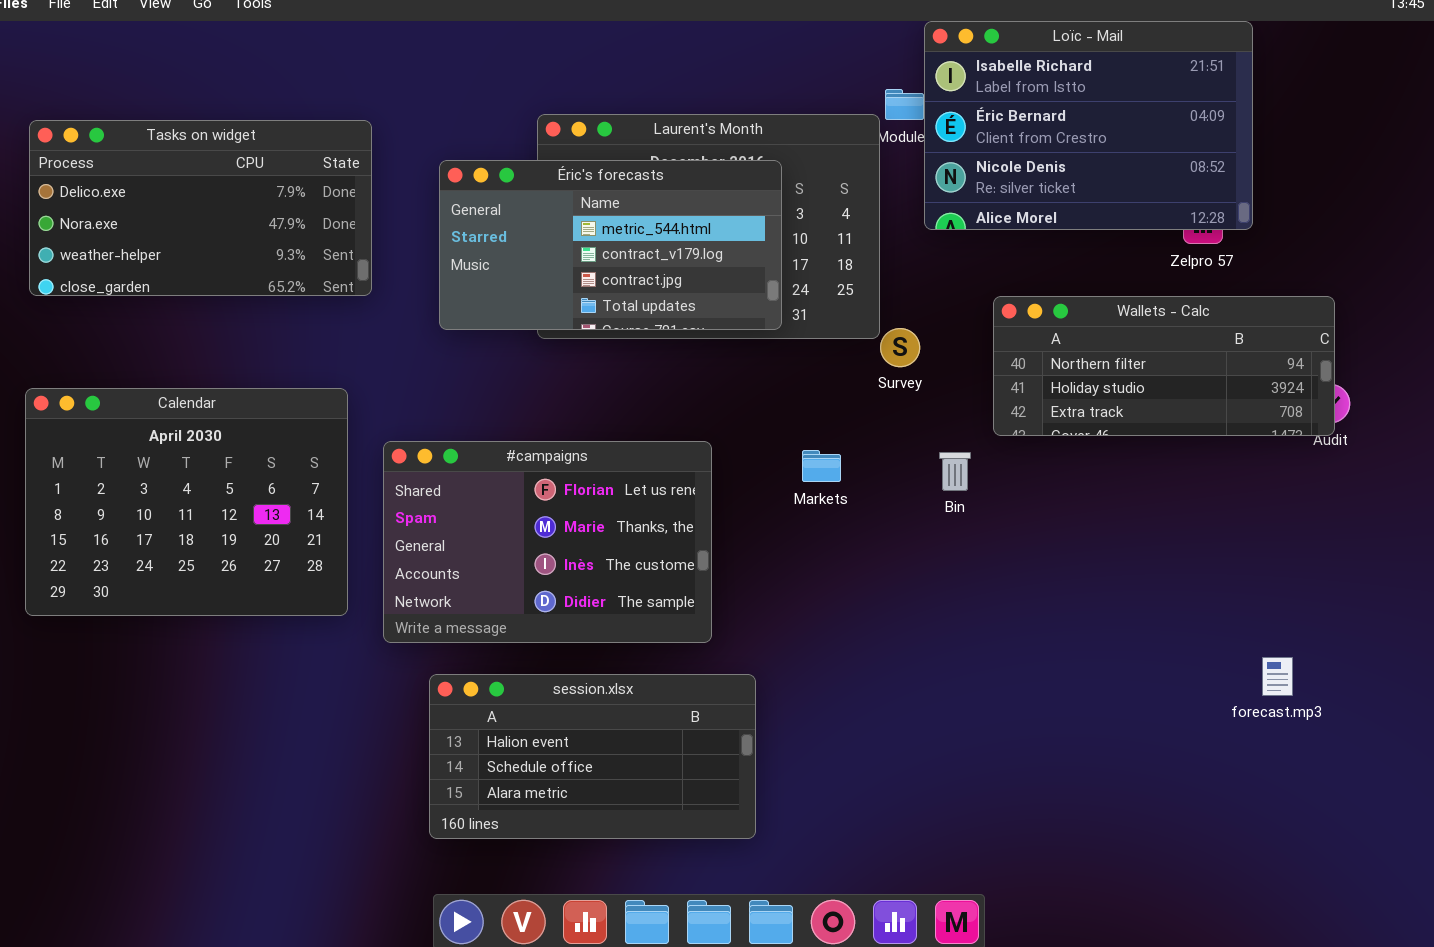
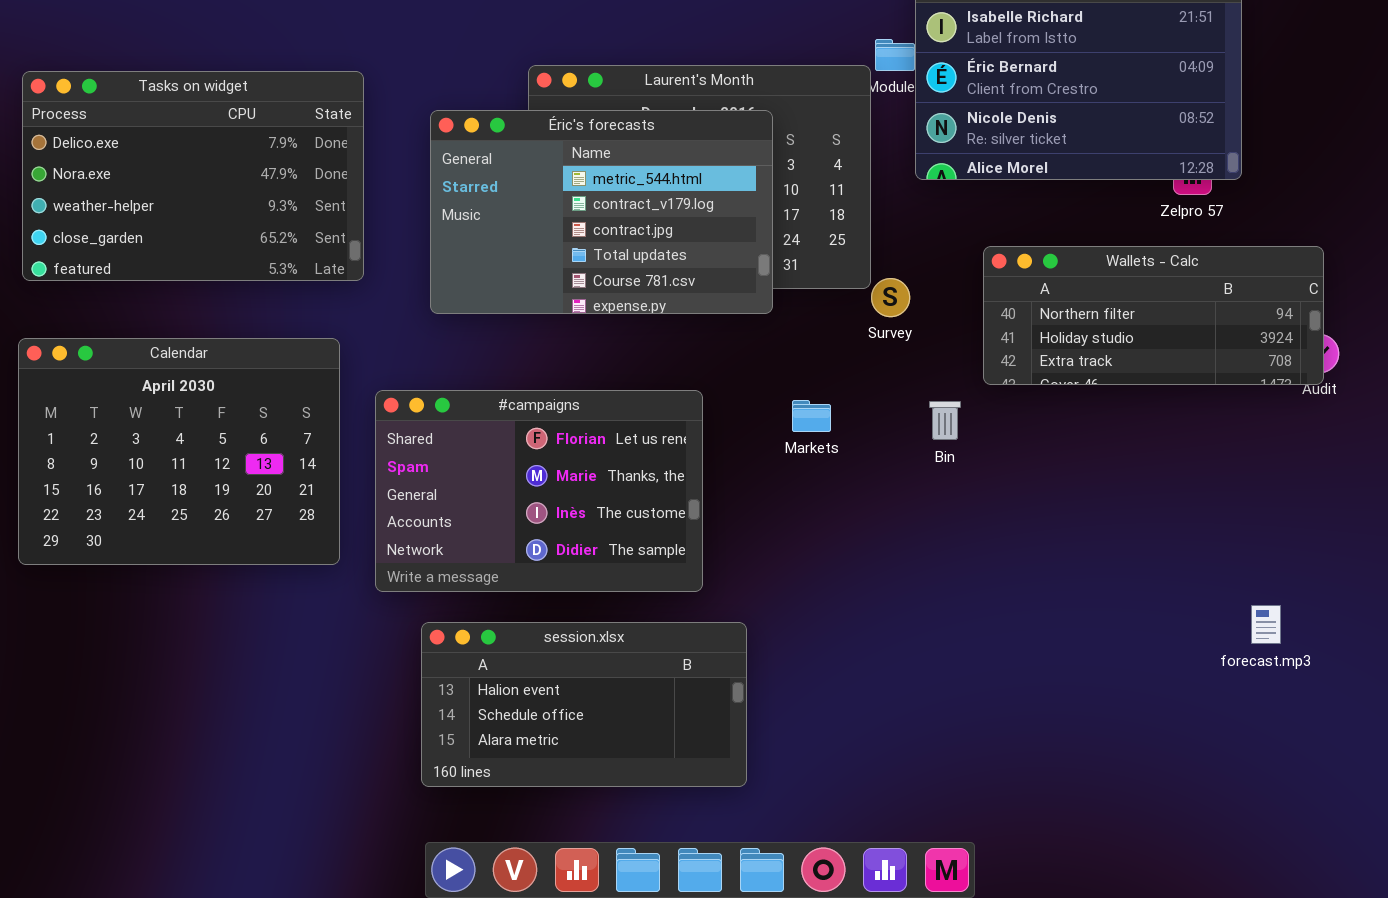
Tasks on widget: [29,120,372,296] -> [22,71,364,281], resized
Éric's forecasts: [439,160,782,330] -> [430,110,773,314], resized

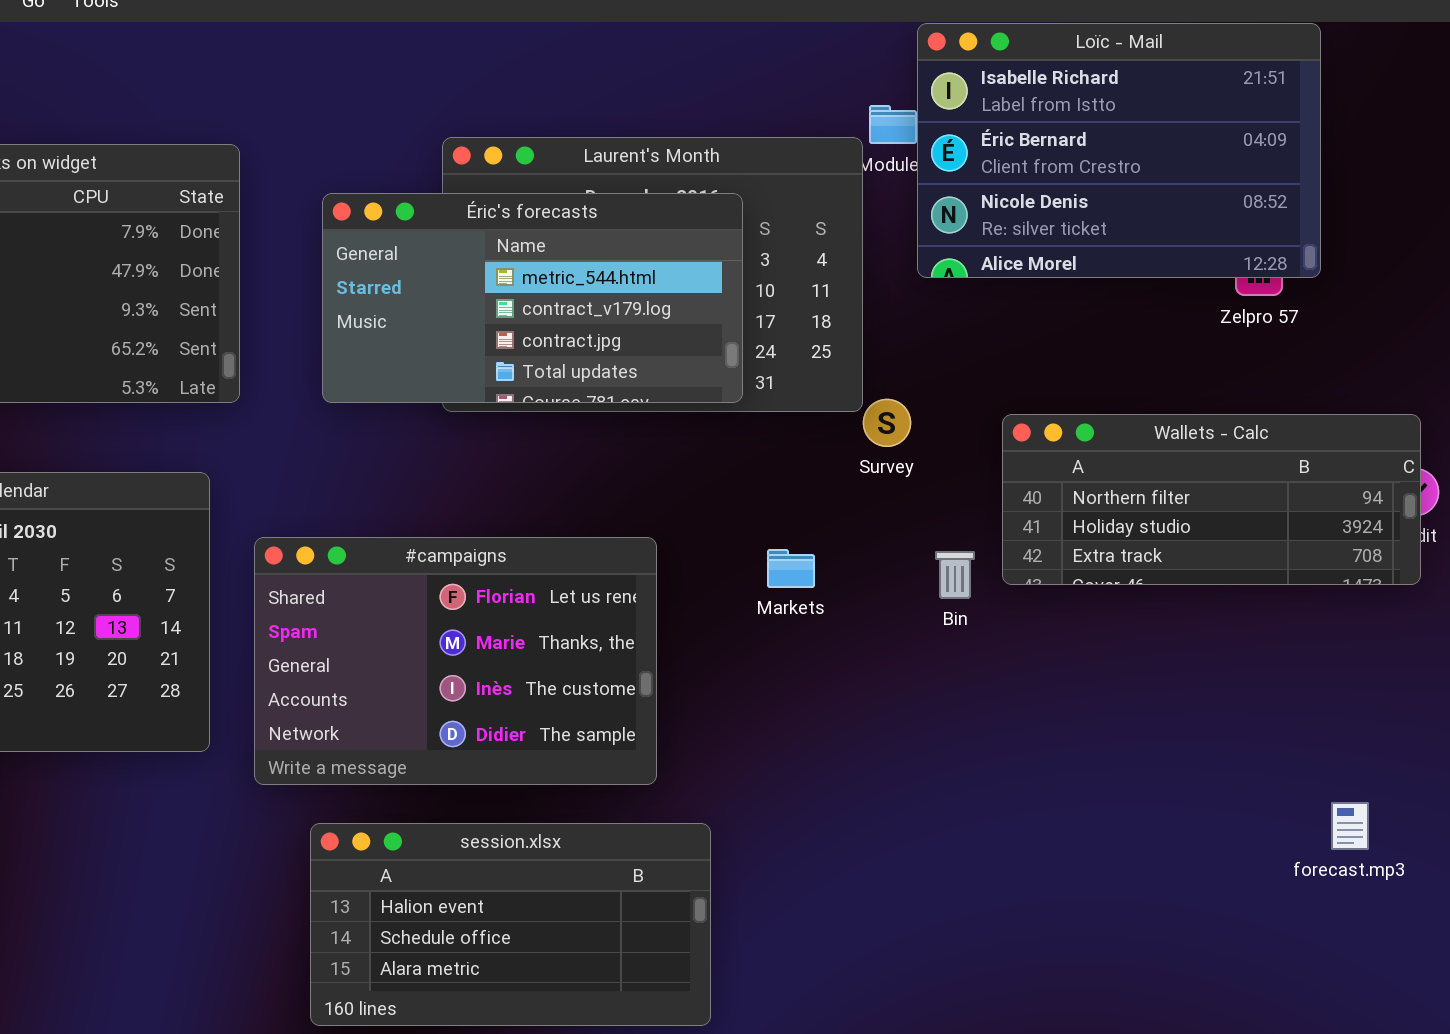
Éric's forecasts: [430,110,773,314] -> [322,193,743,403], resized
Wallets - Calc: [983,246,1324,385] -> [1002,414,1421,585], moved

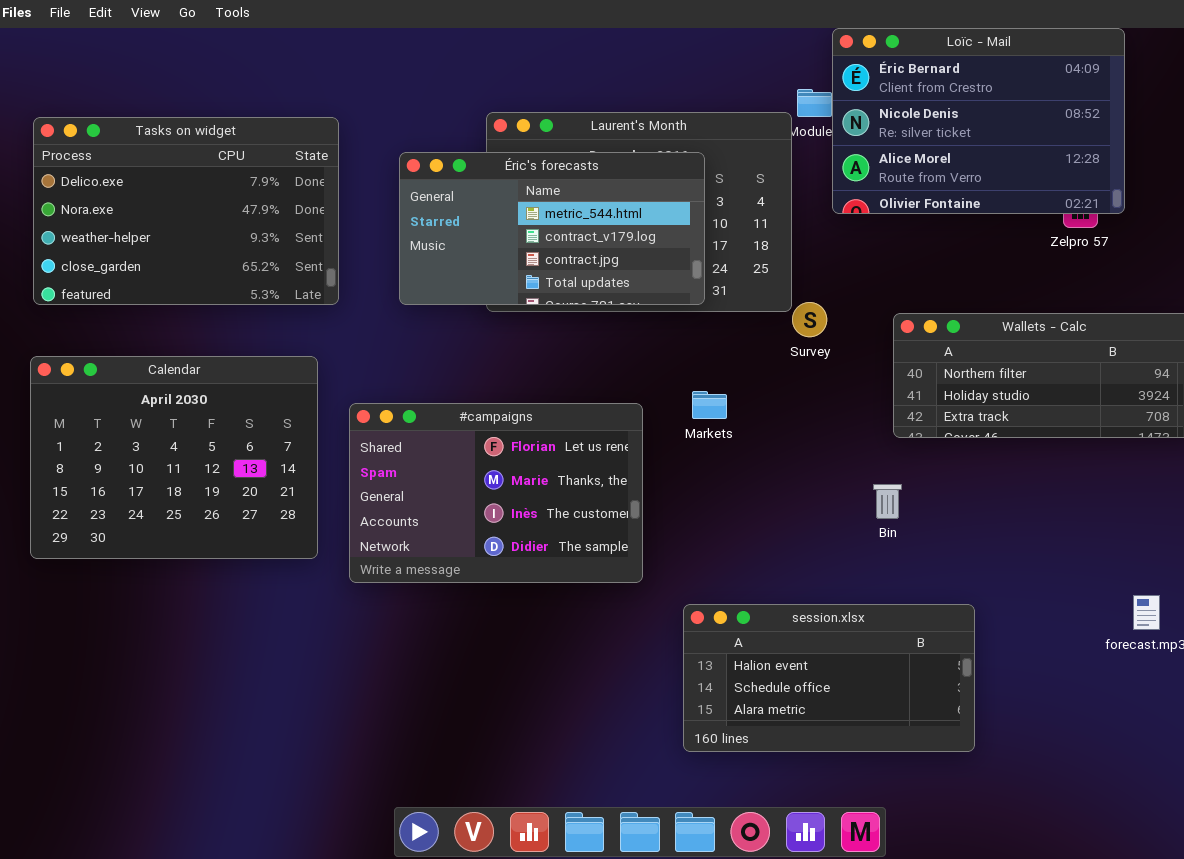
Loïc - Mail: [917,23,1321,278] -> [832,28,1125,214], scrolled down 1 row
Markets: [767,549,815,588] -> [692,391,727,419], moved
Bin: [935,551,975,599] -> [873,484,902,519], moved
session.xlsx: [310,823,711,1026] -> [683,604,975,752], moved

